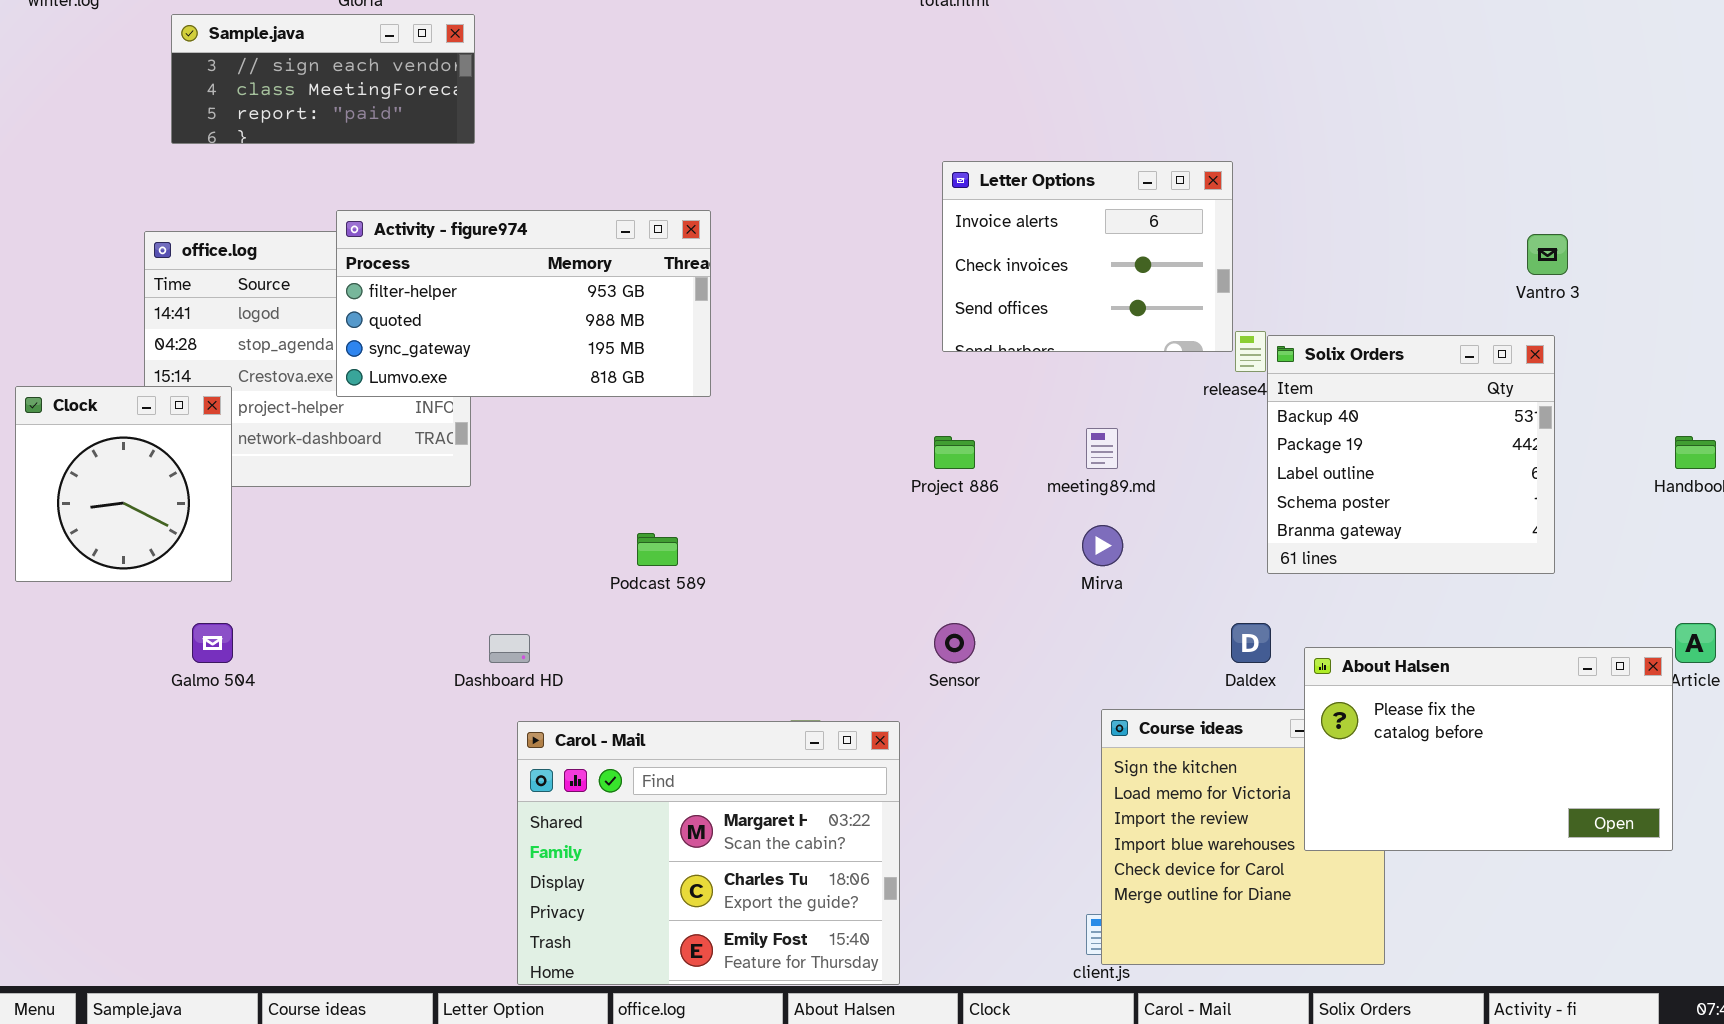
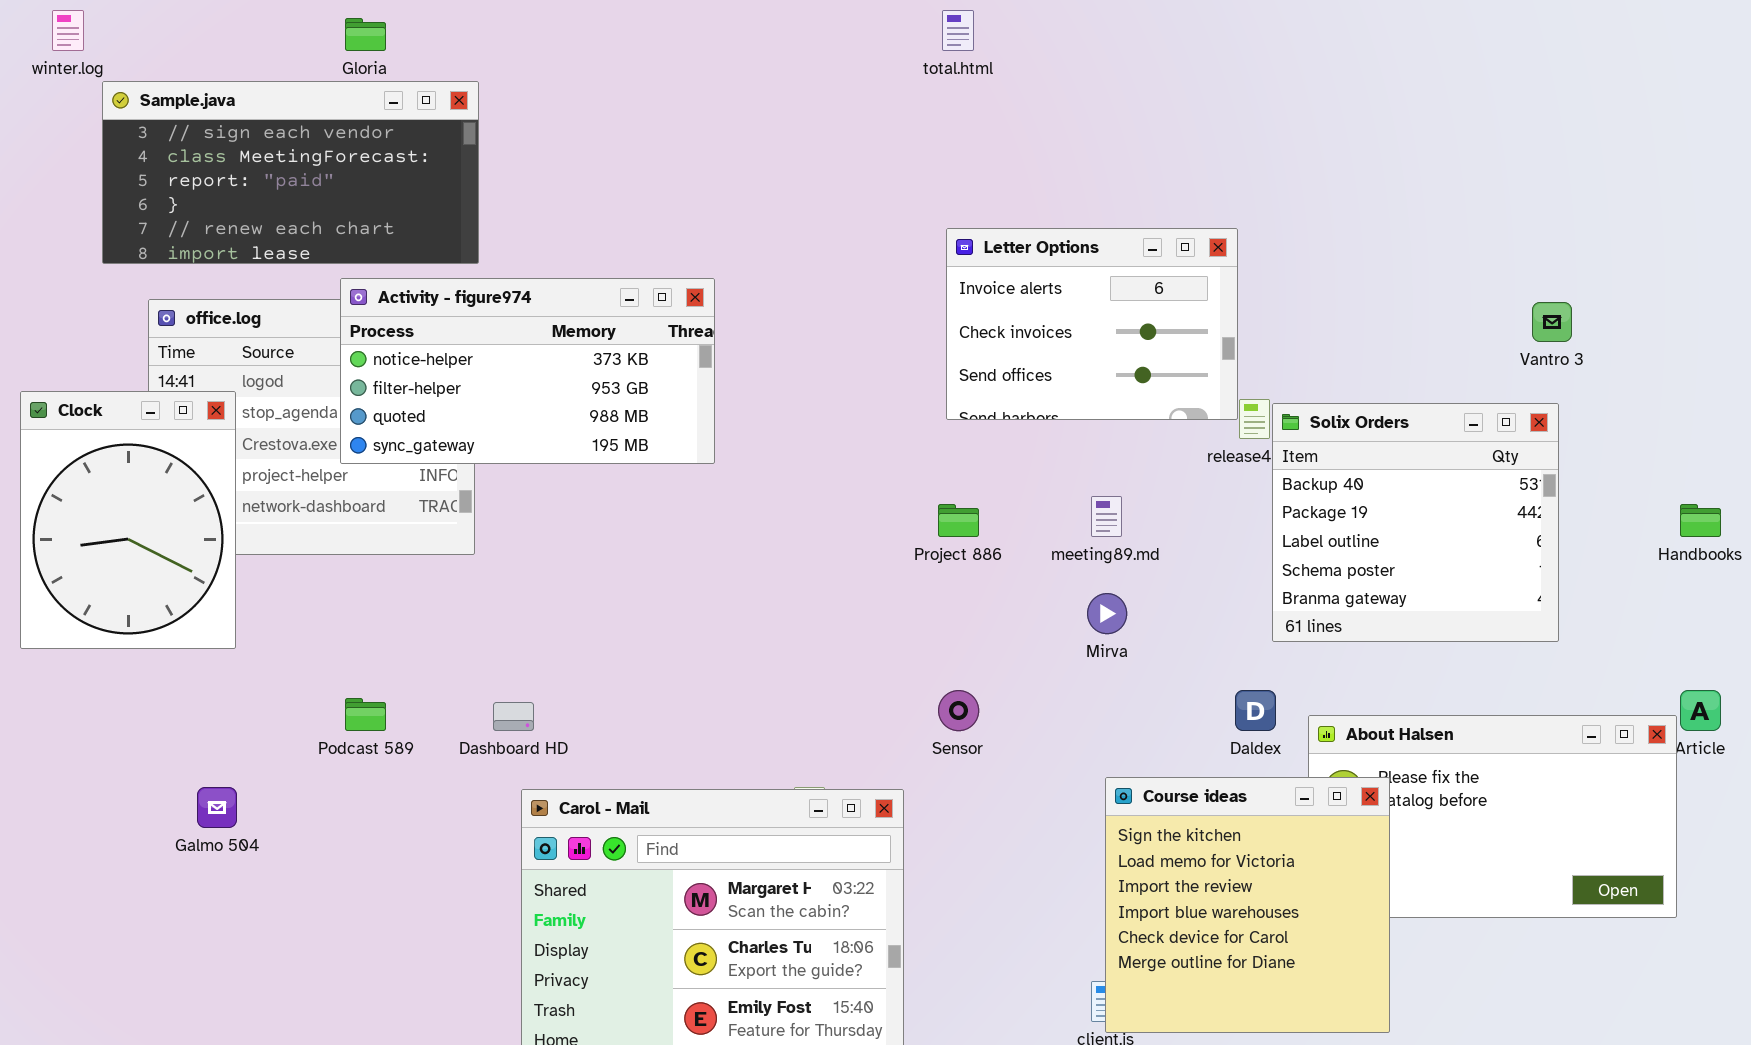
Sample.java: [171,14,475,144] -> [102,81,479,264], resized
Activity - figure974: [336,210,711,397] -> [340,278,715,464], scrolled up 1 row
Clock: [15,386,232,582] -> [20,391,236,649], resized
Podcast 589: [637,533,678,566] -> [345,698,386,731], moved
Galmo 504: [192,623,233,663] -> [197,787,237,828], moved
Course ideas: [1101,709,1385,965] -> [1105,777,1390,1033], raised

